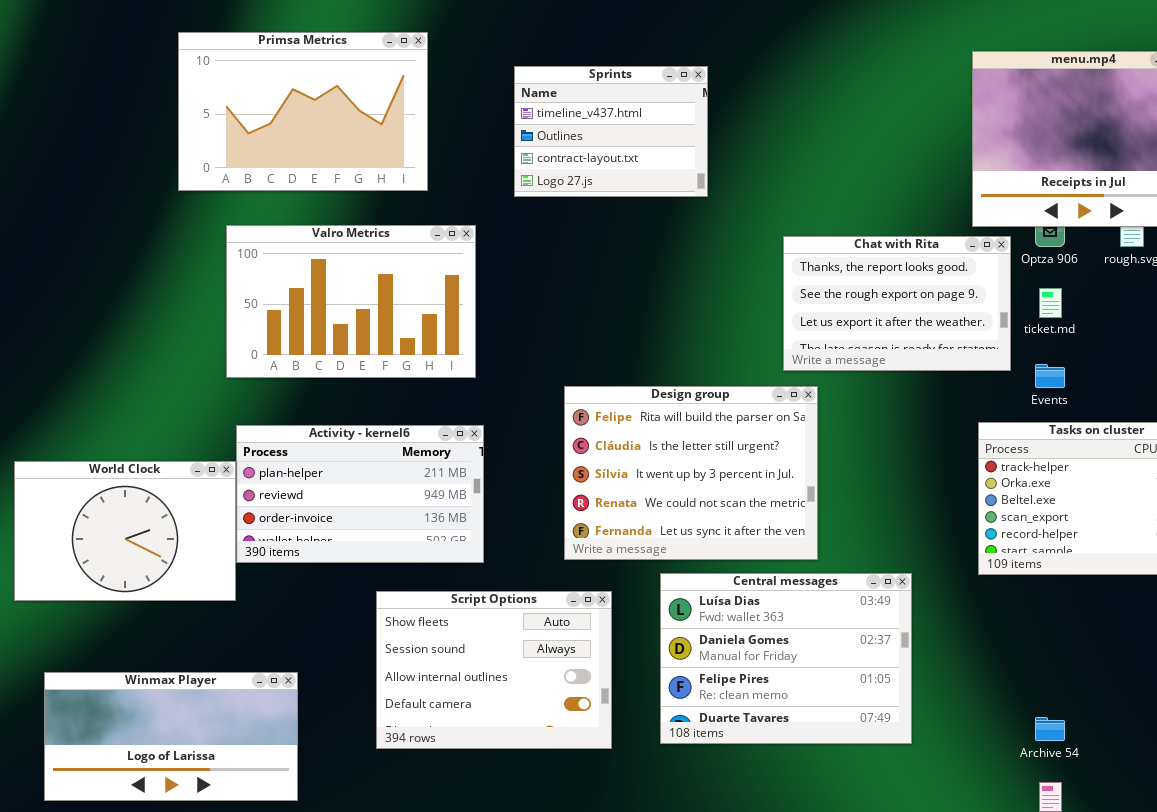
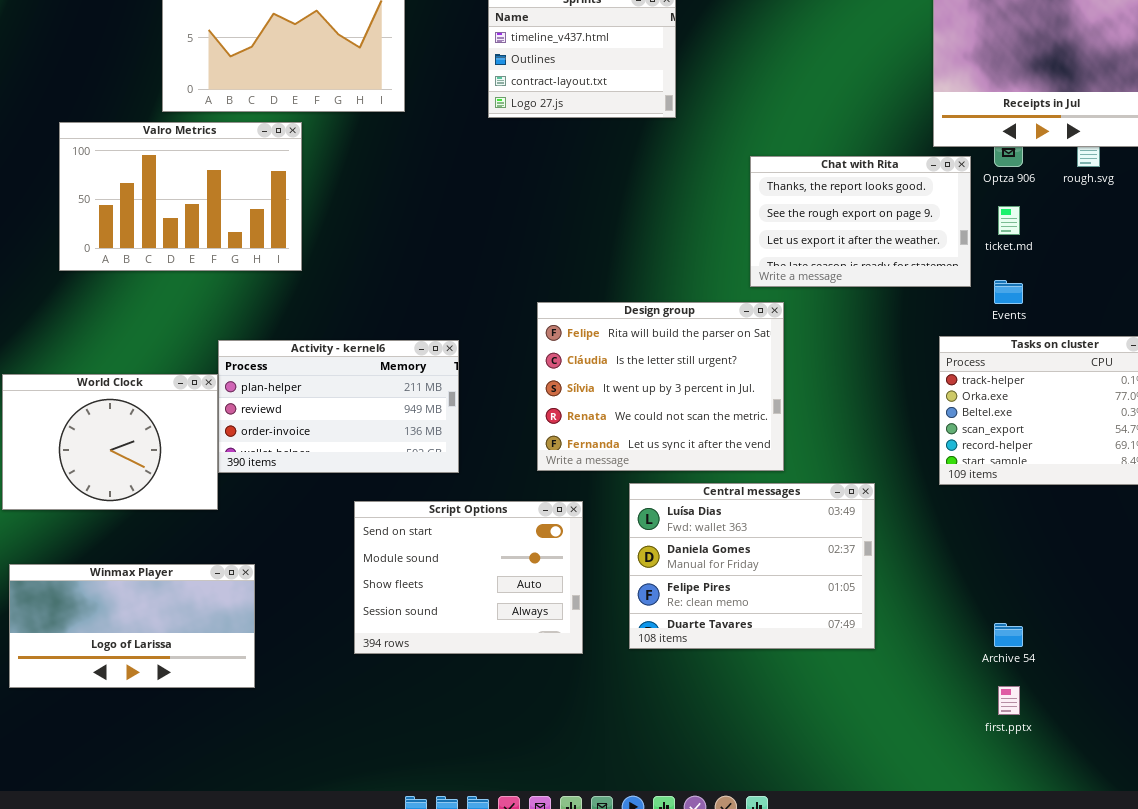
Valro Metrics: [226,225,476,378] -> [59,122,302,271], moved
Script Options: [376,591,612,749] -> [354,501,583,654], scrolled up 2 rows
Winmax Player: [44,672,298,801] -> [9,564,255,688], moved

